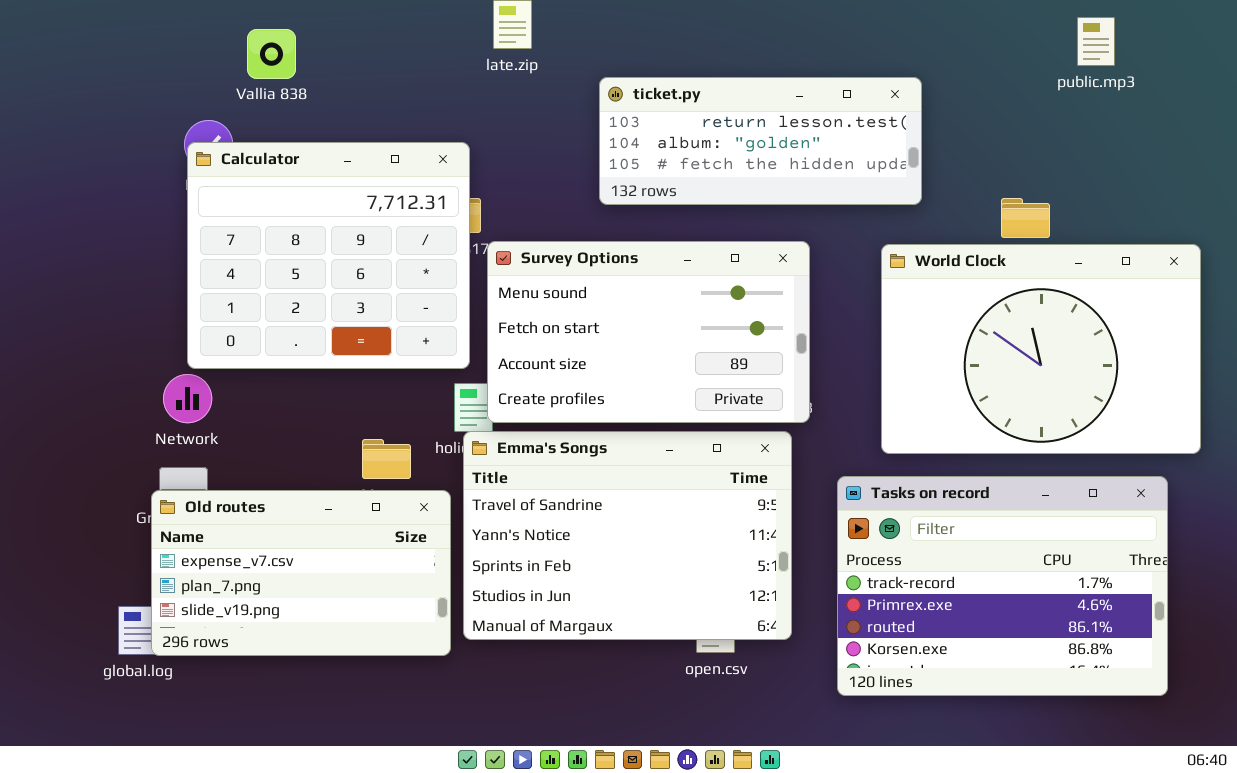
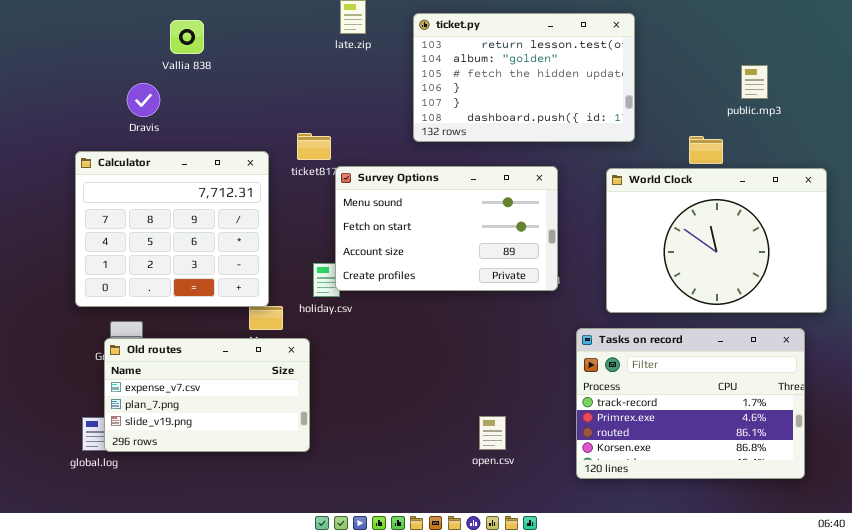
public.mp3: [1077,17,1115,66] -> [741,65,768,99], moved
ticket.py: [599,77,922,205] -> [413,13,635,142], resized
Calculator: [187,142,470,369] -> [75,151,269,307], moved
Emma's Songs: [463,431,792,640] -> none, closed

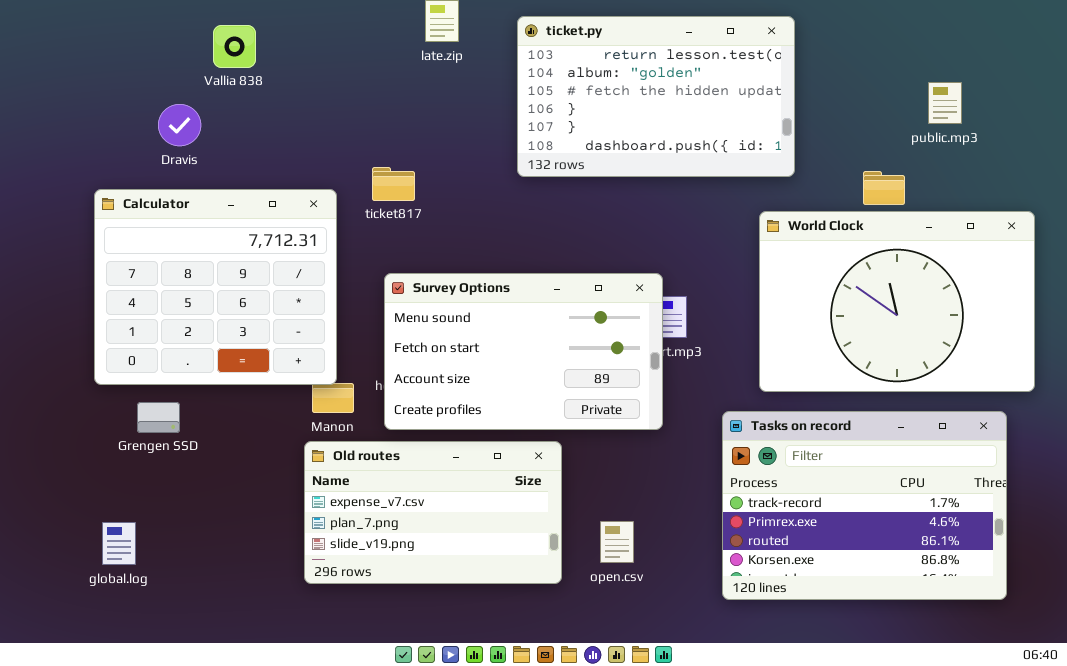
Survey Options: [335,166,558,291] -> [384,273,663,430], moved
Old routes: [104,338,310,452] -> [304,441,562,584], moved

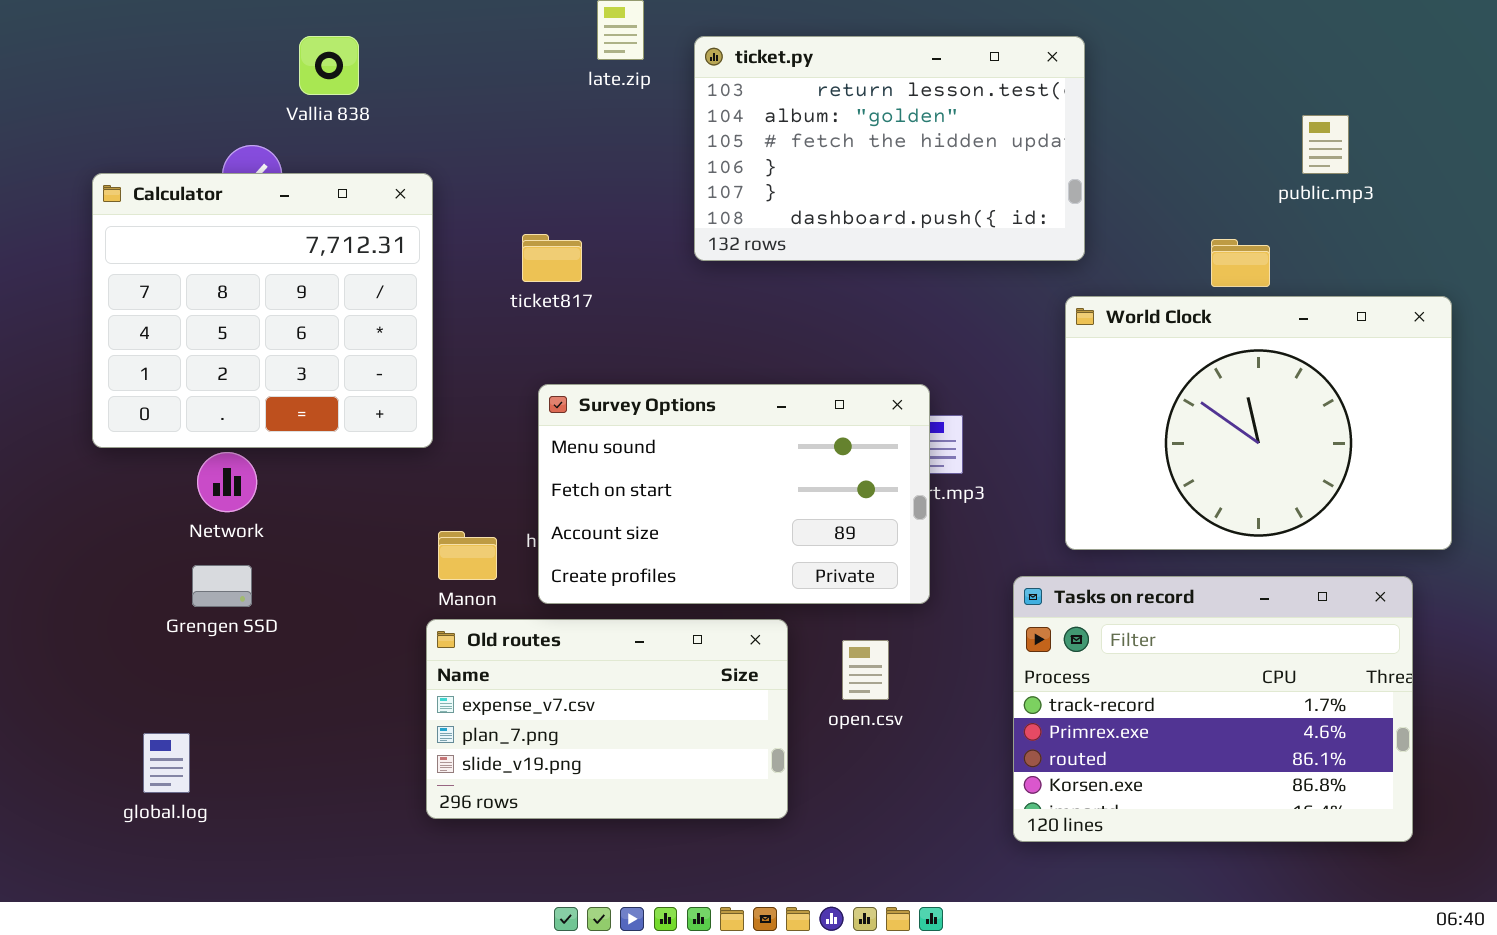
ticket.py: [517,16,795,177] -> [694,36,1085,261], moved
Calculator: [94,189,337,385] -> [92,173,433,448], moved
open.csv: [600,521,634,563] -> [842,640,889,700], moved

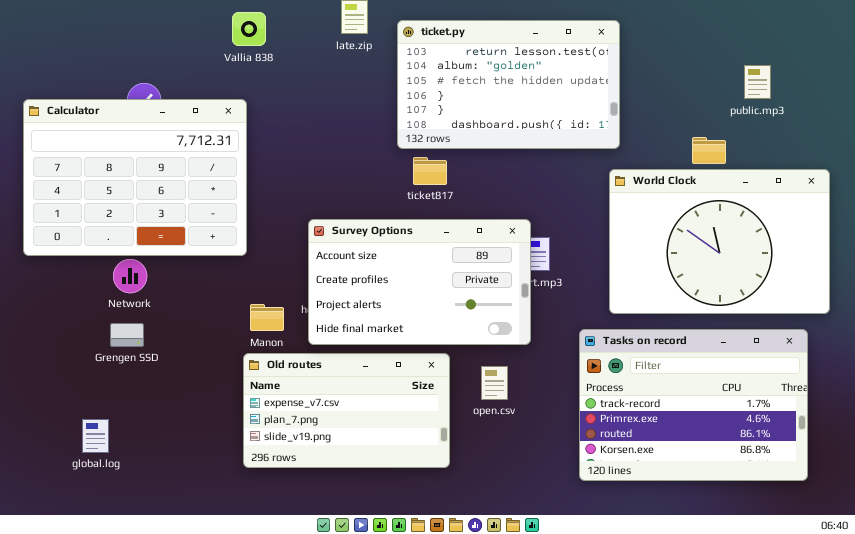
Vallia 838: [299,36,359,95] -> [232,12,266,46], moved
Calculator: [92,173,433,448] -> [23,99,247,256], resized
ticket817: [522,234,582,282] -> [413,157,447,185], moved
Survey Options: [538,384,930,604] -> [308,219,531,345], scrolled down 2 rows

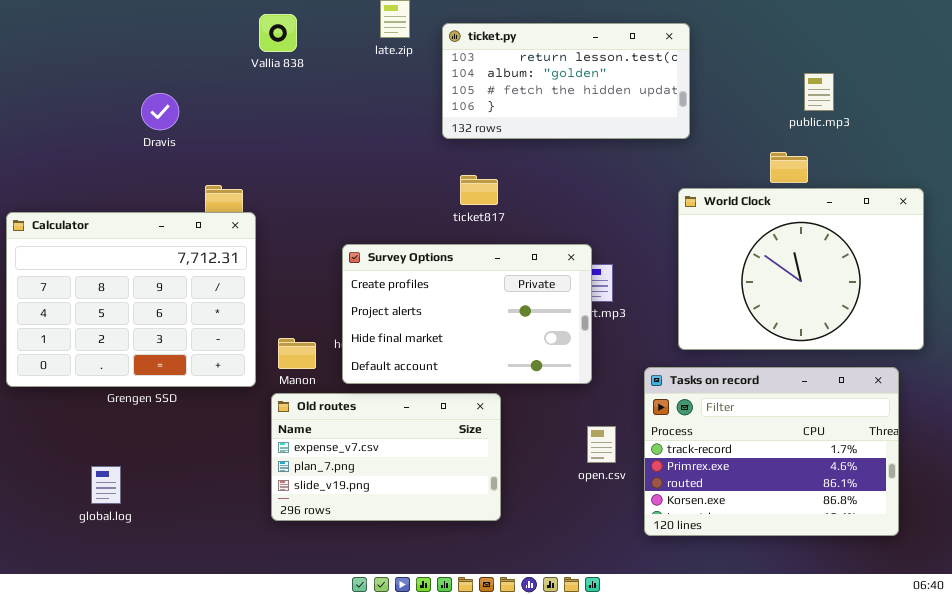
ticket.py: [397,20,620,149] -> [442,23,690,139], resized
public.mp3: [744,65,771,99] -> [804,73,834,111], moved
Calculator: [23,99,247,256] -> [6,212,256,387], moved
Survey Options: [308,219,531,345] -> [342,244,592,384], scrolled down 1 row
open.csv: [481,366,508,400] -> [587,426,616,463], moved

